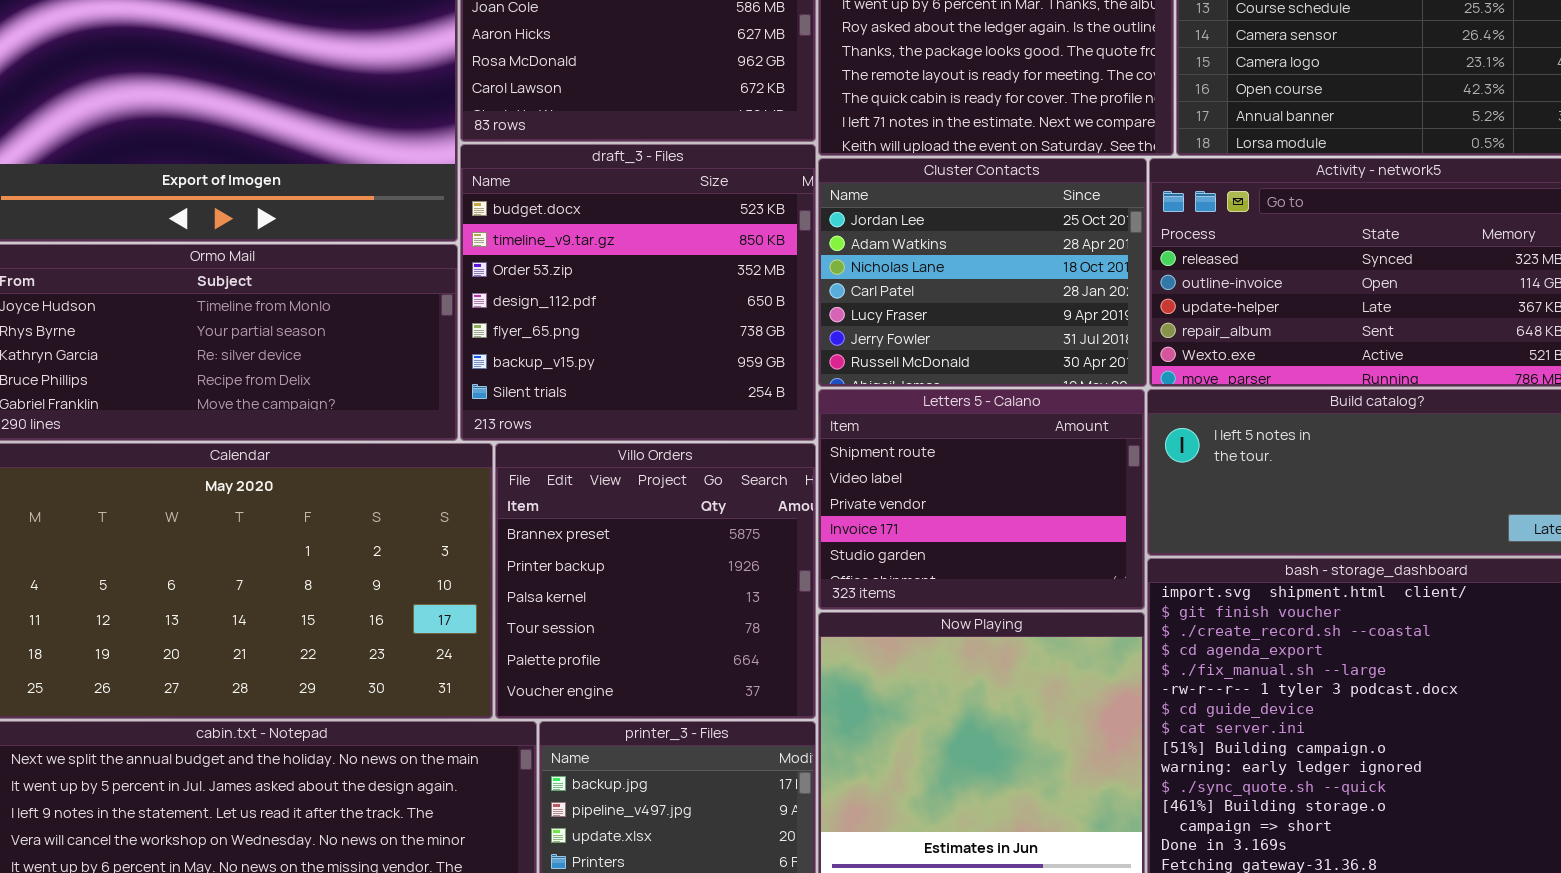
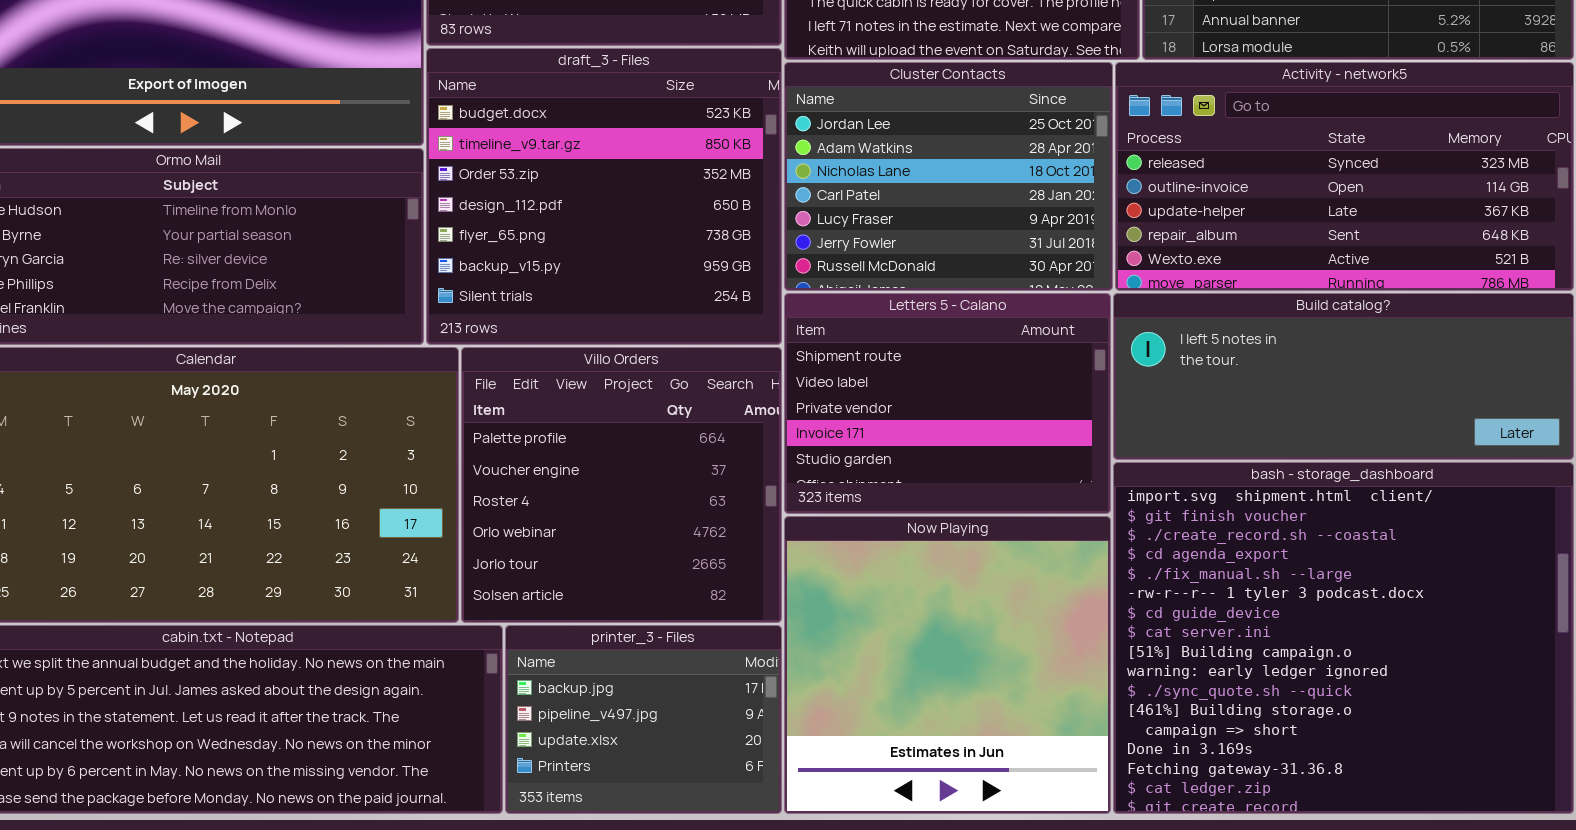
Villo Orders: [495,443,816,719] -> [461,347,782,623], scrolled down 4 rows

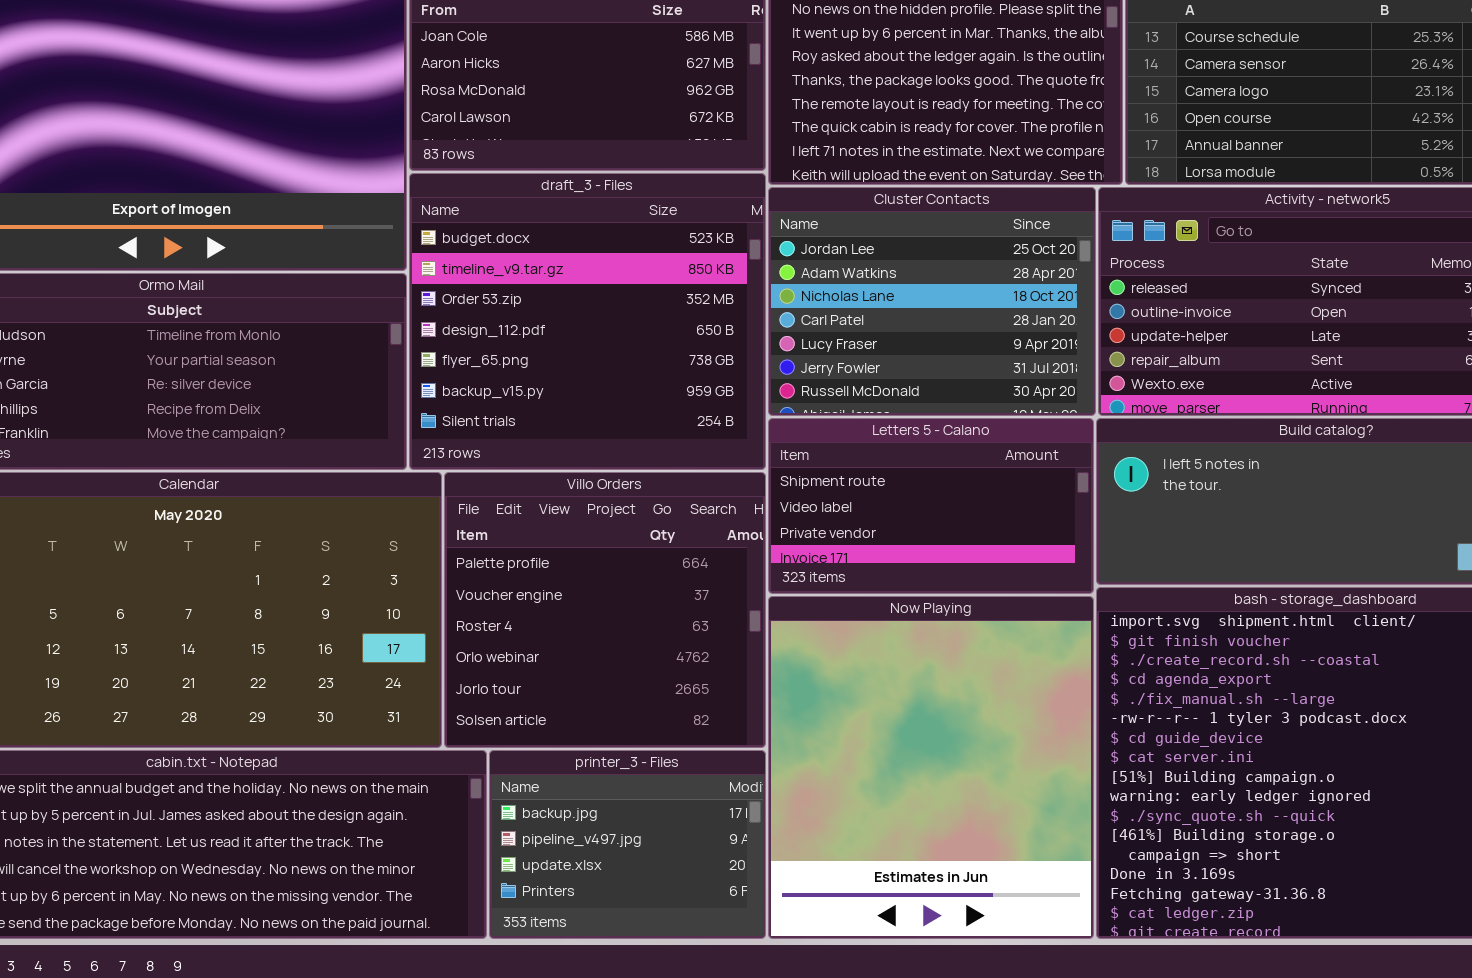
Letters 5 - Calano: [784,293,1111,514] -> [768,418,1094,594], resized
Now Playing: [784,516,1111,814] -> [768,596,1094,939], resized

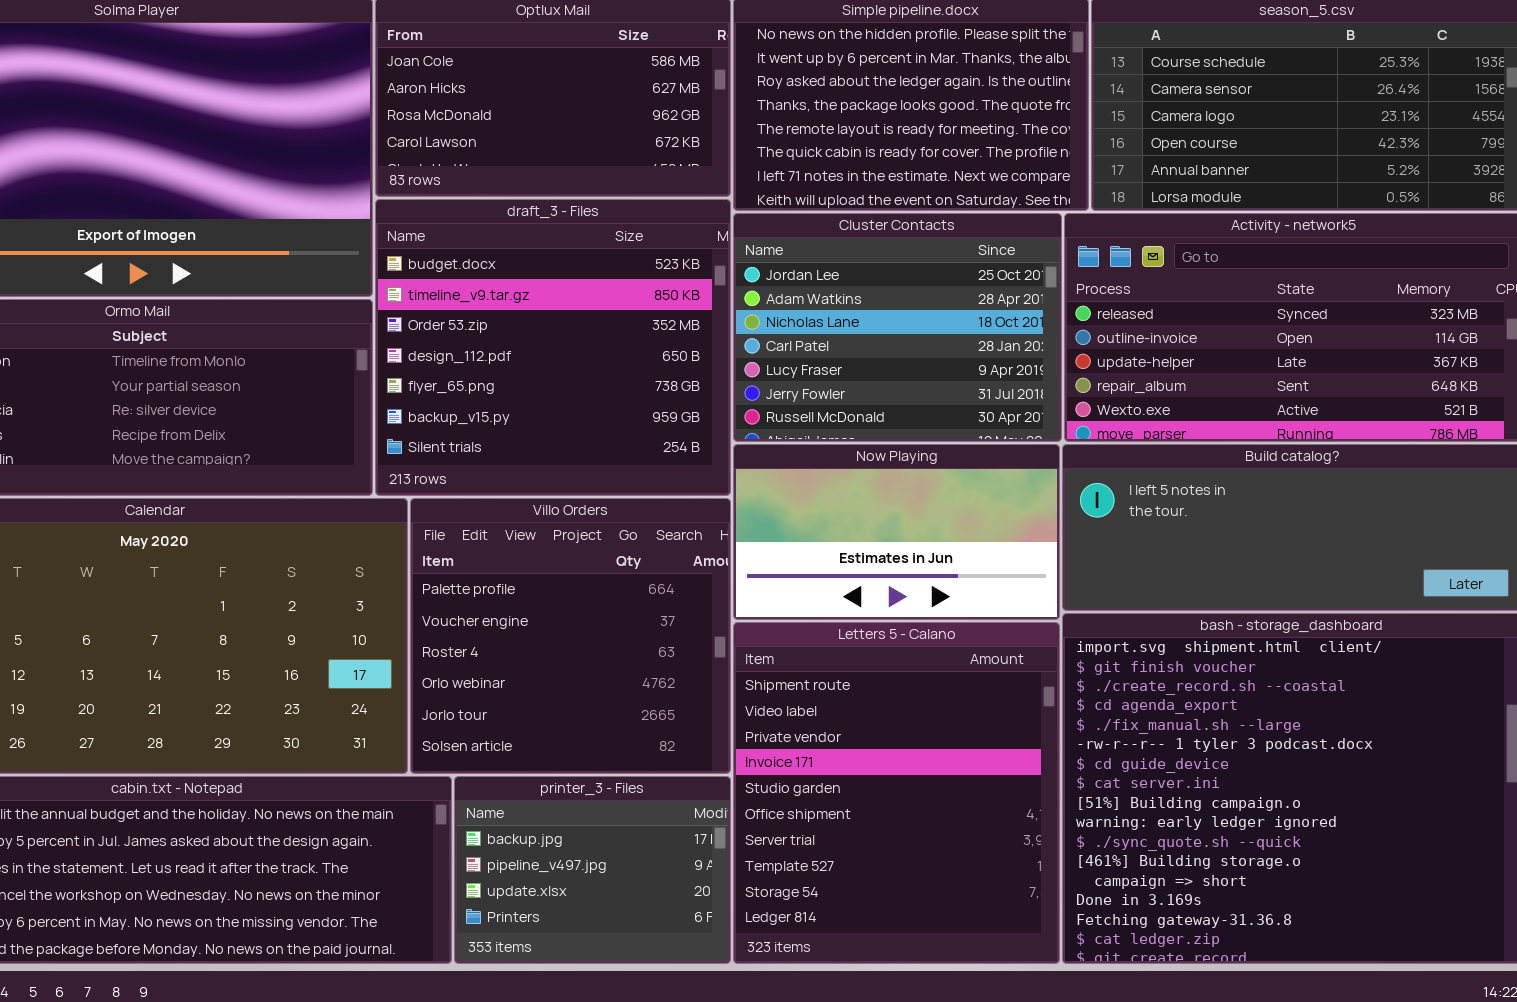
Letters 5 - Calano: [768,418,1094,594] -> [733,622,1060,964], moved, resized
Now Playing: [768,596,1094,939] -> [733,444,1060,620], moved, resized

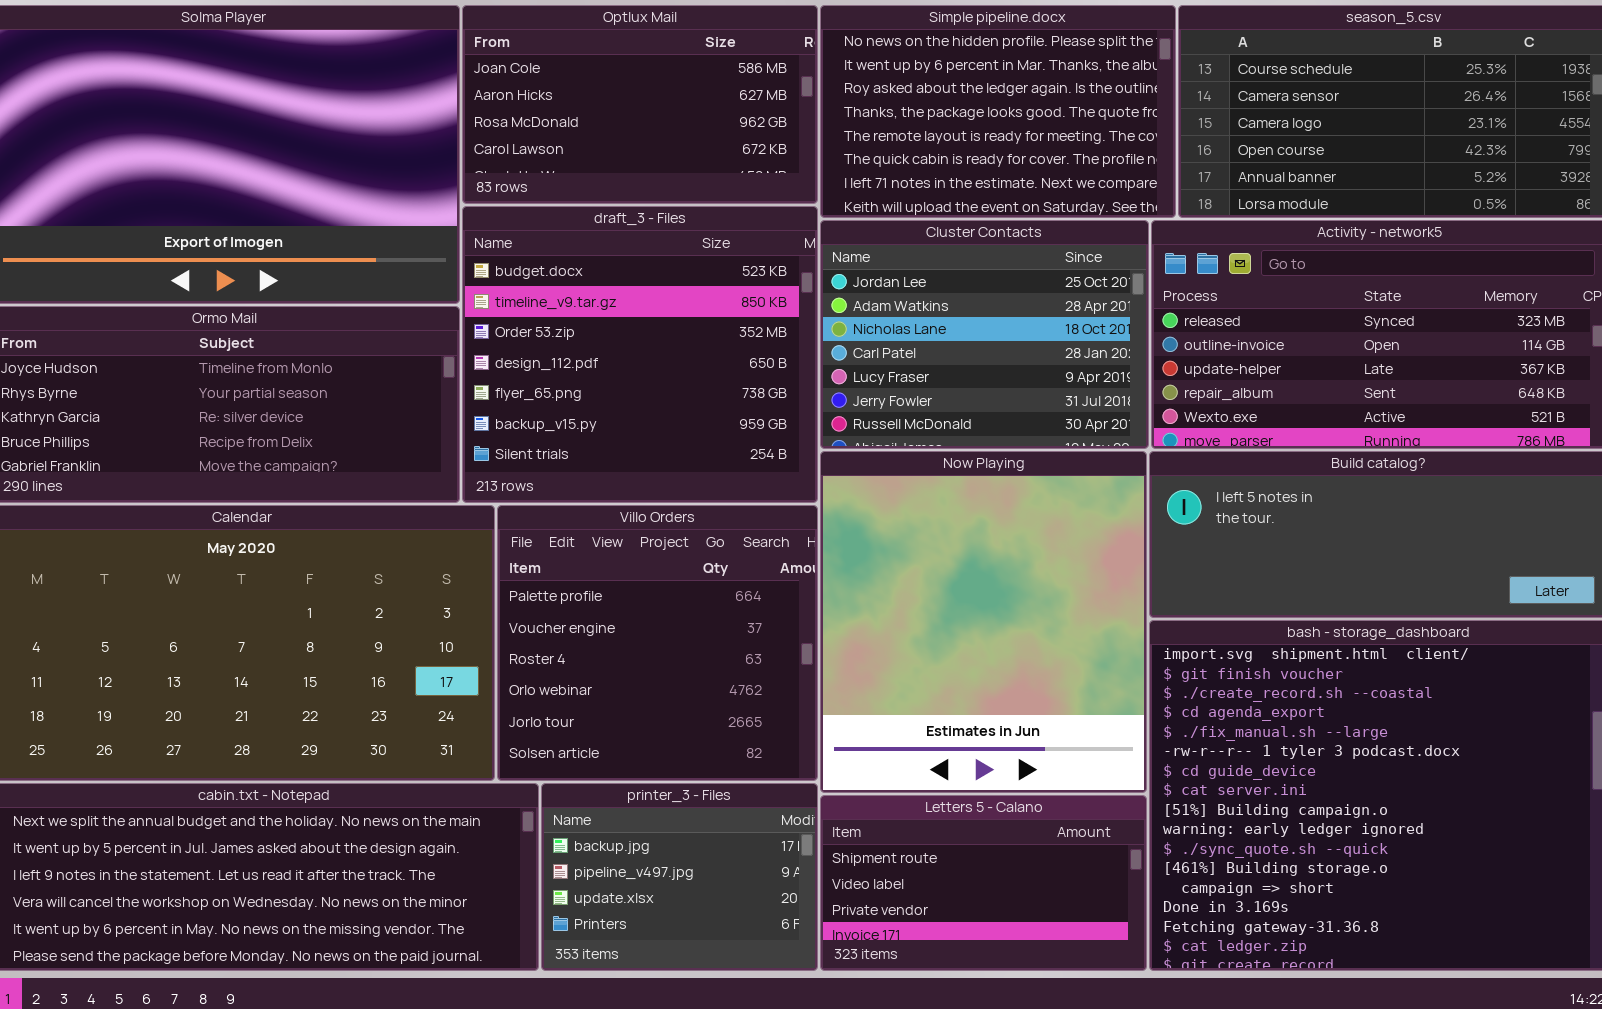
Now Playing: [733,444,1060,620] -> [820,451,1147,793], resized
Letters 5 - Calano: [733,622,1060,964] -> [820,795,1147,971], resized

